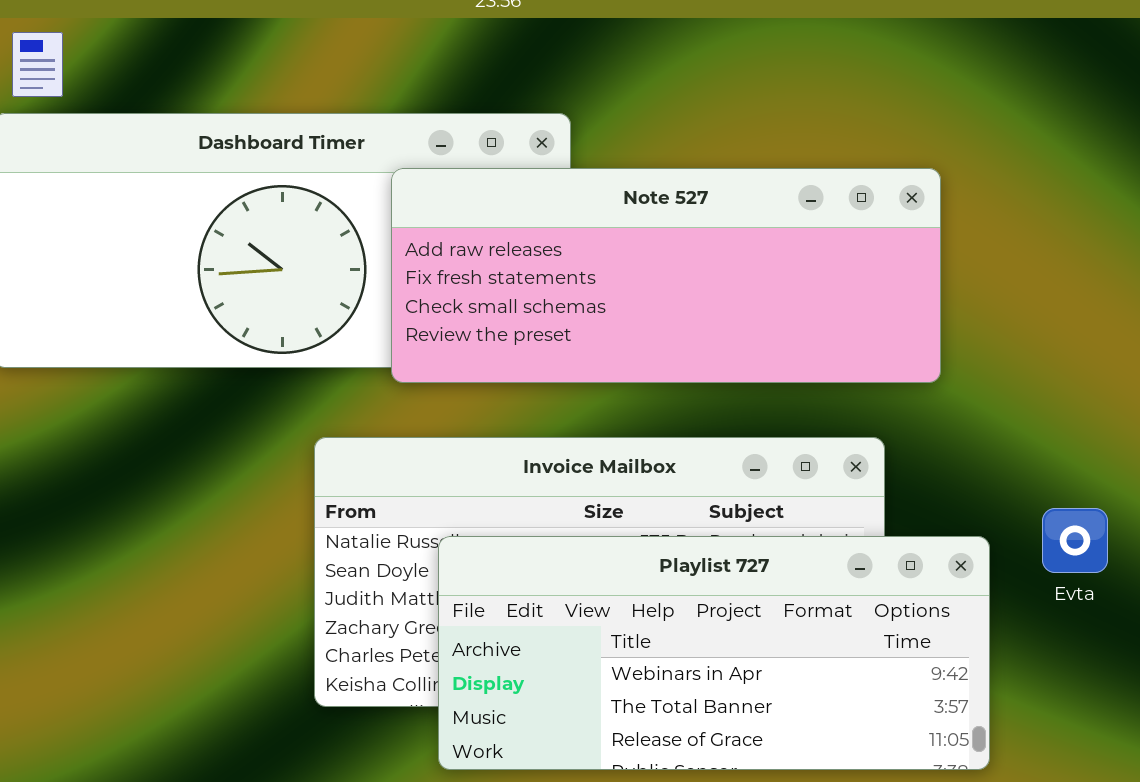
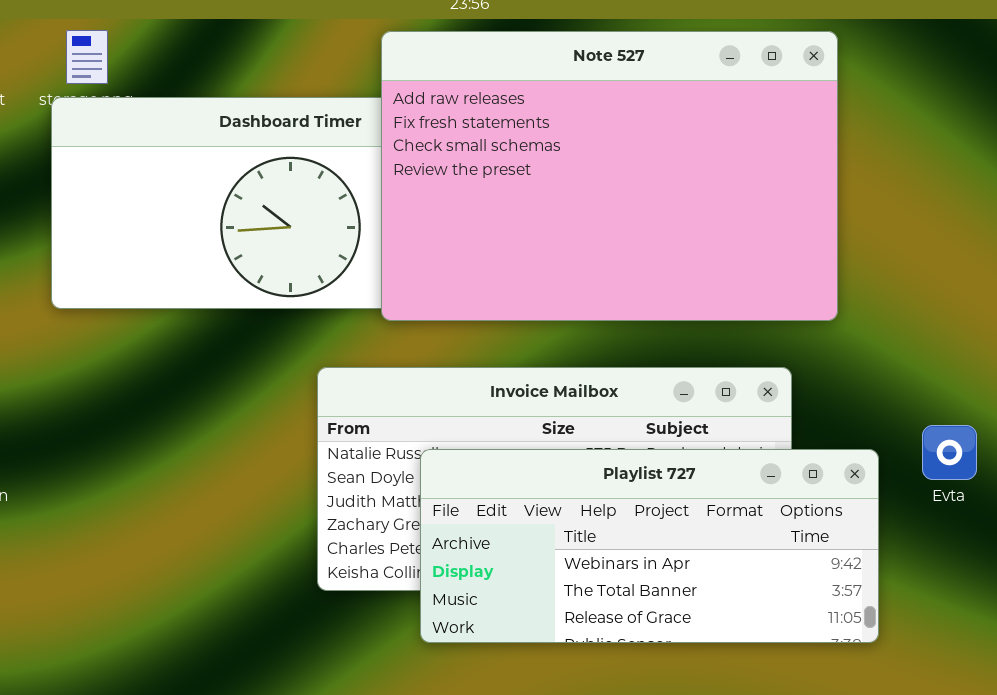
Note 527: [391,168,941,383] -> [381,31,838,321], resized

